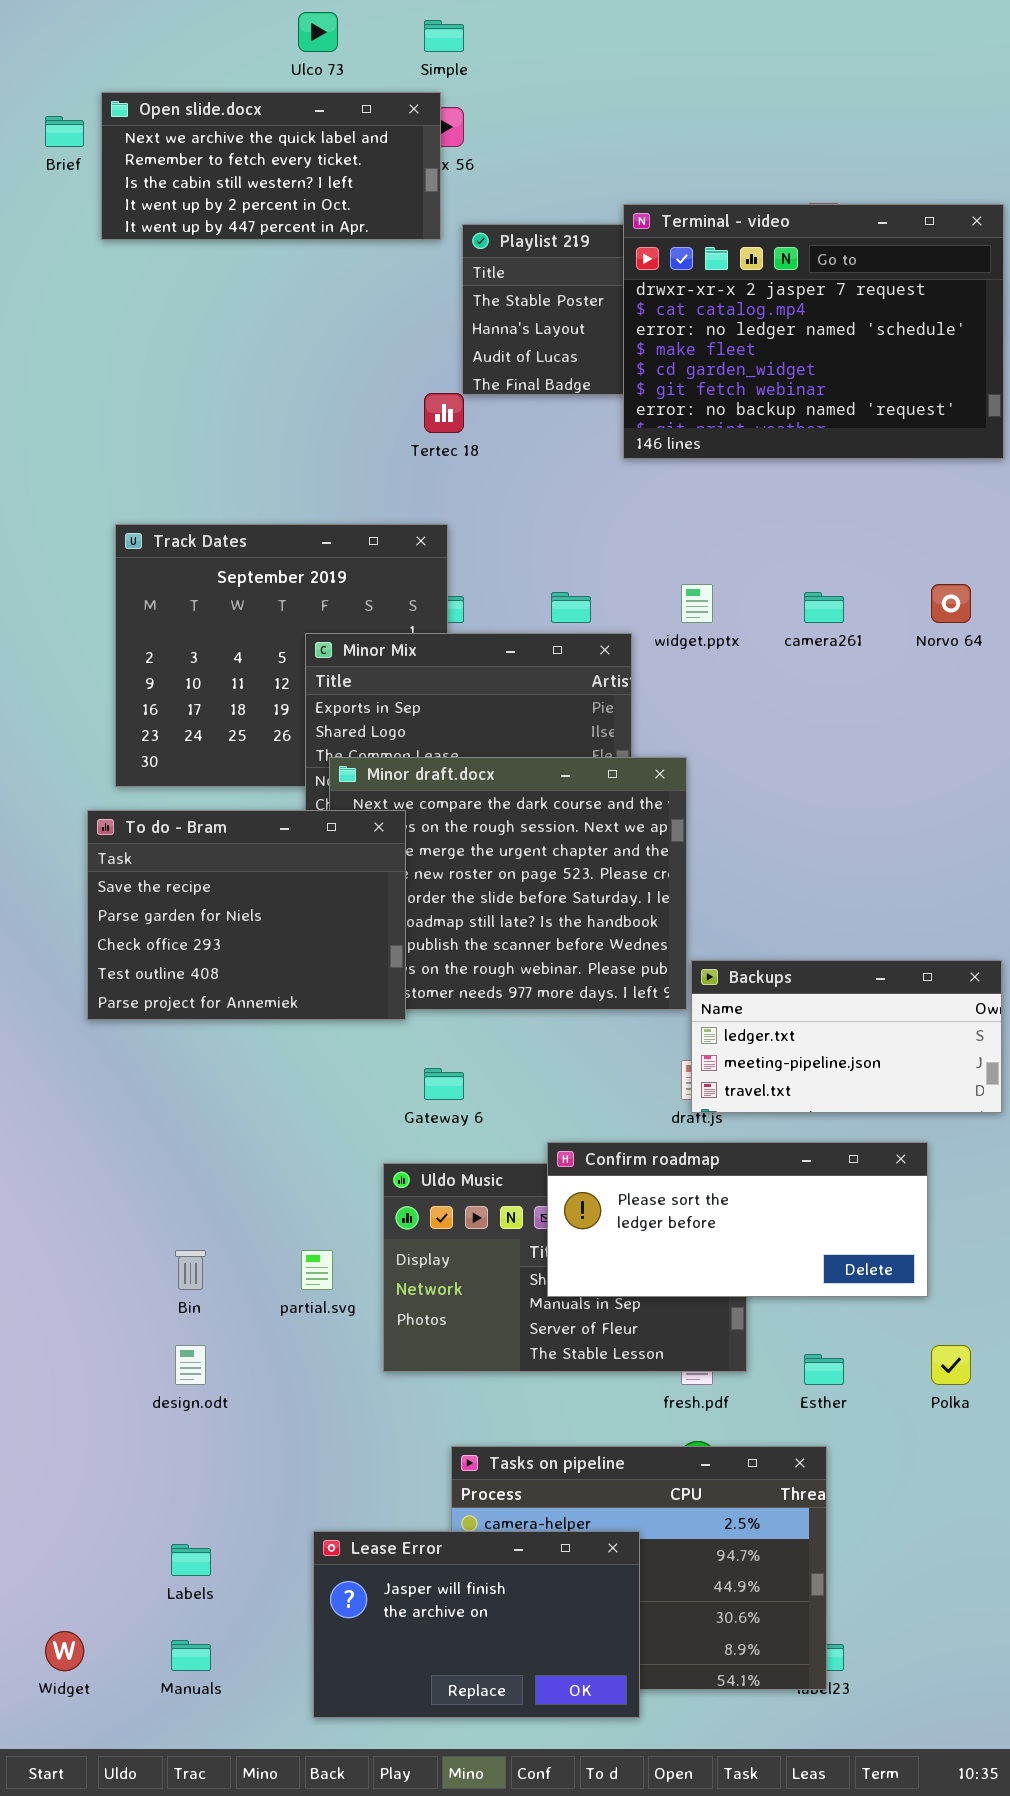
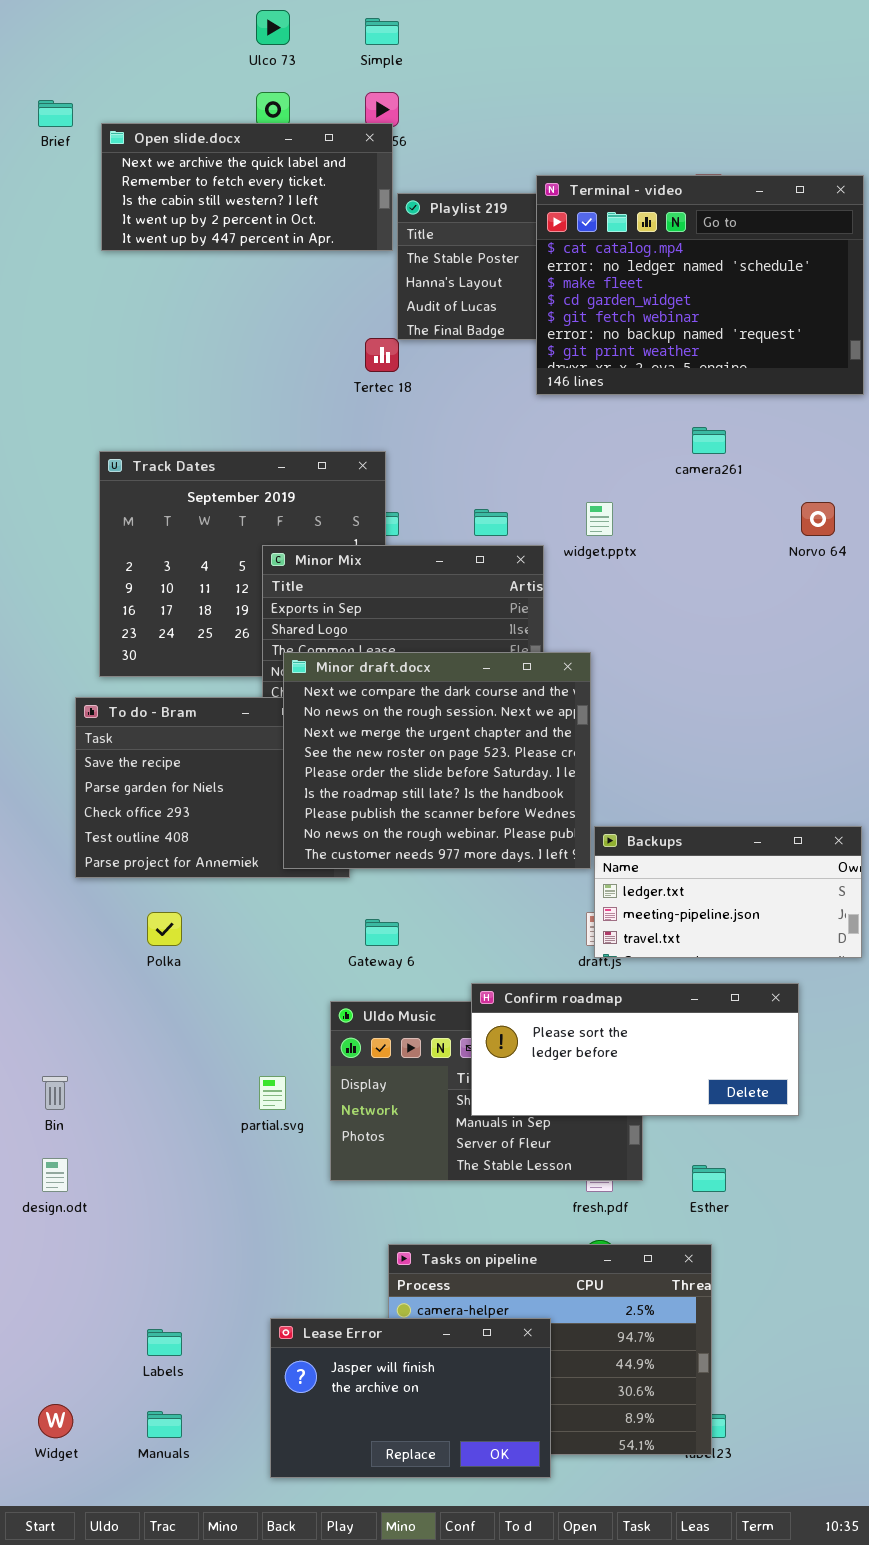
Open slide.docx: [101,92,441,240] -> [101,123,393,251], moved
Terminal - video: [623,204,1004,459] -> [536,175,864,395], scrolled down 1 row
camera261: [804,592,844,623] -> [692,427,726,454], moved
Minor draft.docx: [329,757,687,1010] -> [283,652,591,869], raised
Bin: [175,1250,206,1290] -> [42,1076,68,1110], moved
design.odt: [175,1345,206,1385] -> [42,1158,68,1192], moved
Polka: [931,1345,971,1385] -> [147,912,182,946], moved

